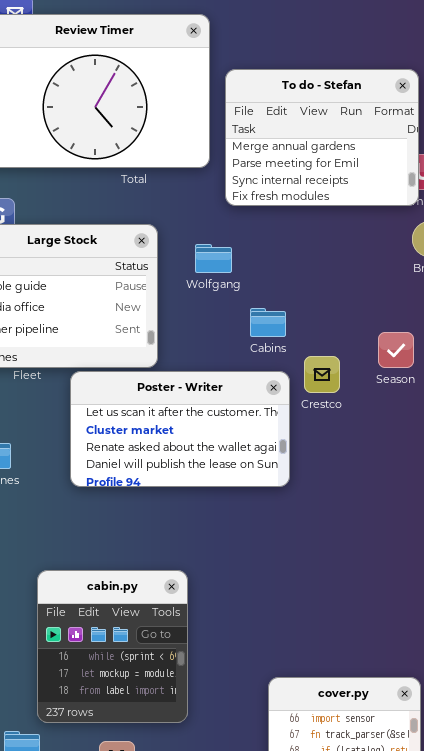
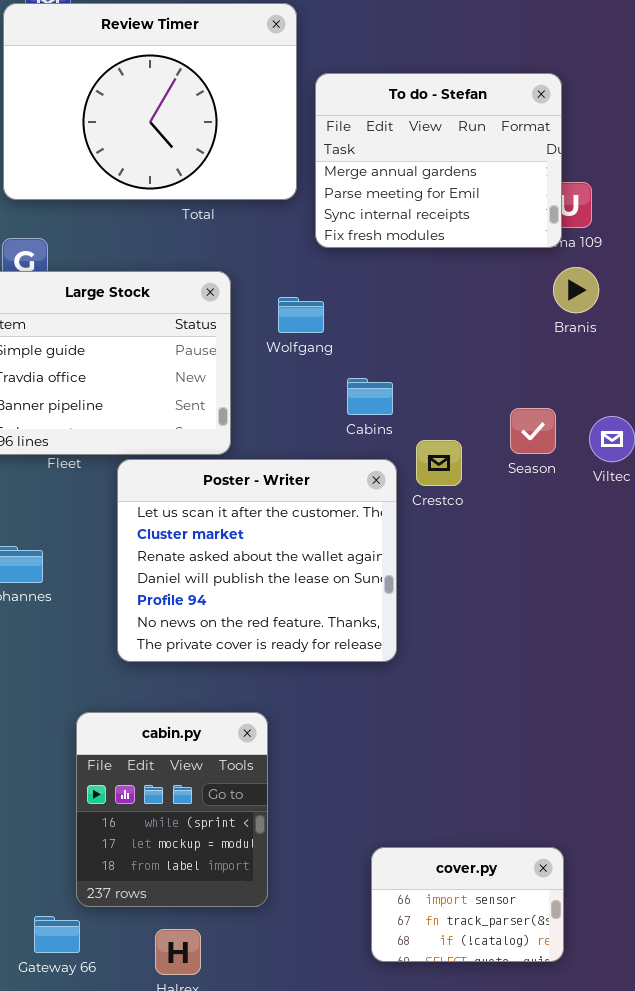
Poster - Writer: [70,371,290,487] -> [117,459,397,662], resized

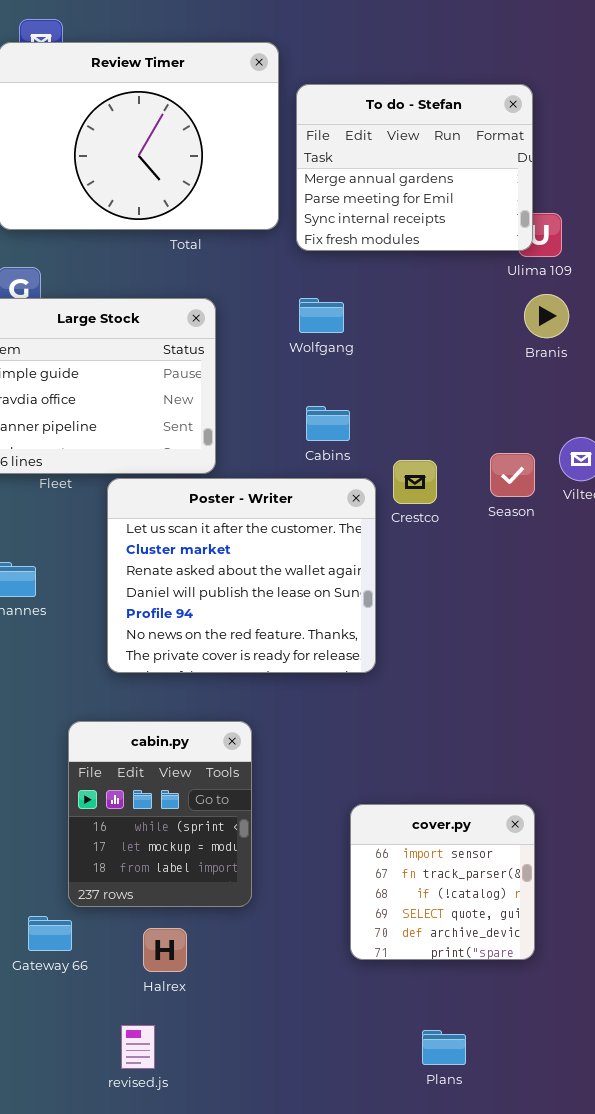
To do - Stefan: [315,73,562,248] -> [296,84,533,251], moved
Wolfgang: [278,297,324,333] -> [299,298,344,333], moved
Cabins: [347,378,393,415] -> [306,406,350,441], moved
Season: [510,408,556,454] -> [490,453,535,497], moved
cover.py: [371,847,564,962] -> [350,804,535,960], resized

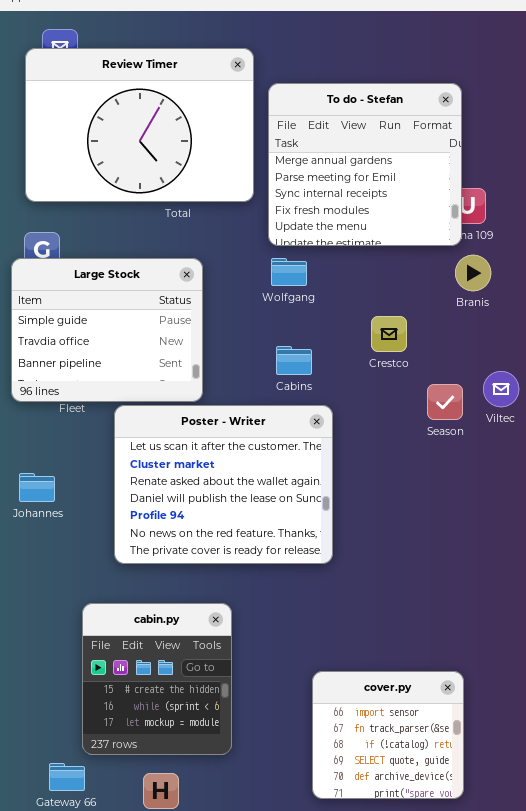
To do - Stefan: [296,84,533,251] -> [268,83,462,246], resized
Crestco: [393,460,437,504] -> [371,316,407,352], moved
cabin.py: [68,721,252,907] -> [82,603,232,755], scrolled up 1 row

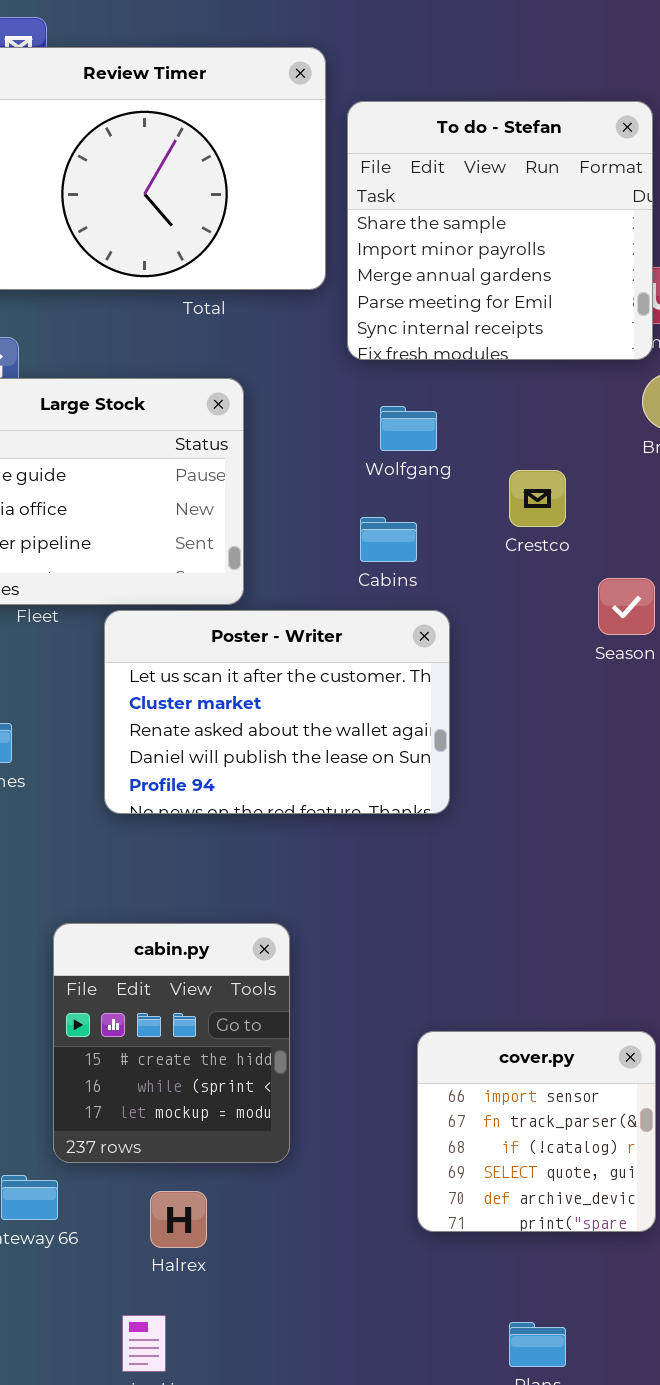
To do - Stefan: [268,83,462,246] -> [347,101,653,360], scrolled up 2 rows
Wolfgang: [271,258,307,286] -> [380,406,437,451], moved
Poster - Writer: [114,405,333,564] -> [104,610,450,814], resized

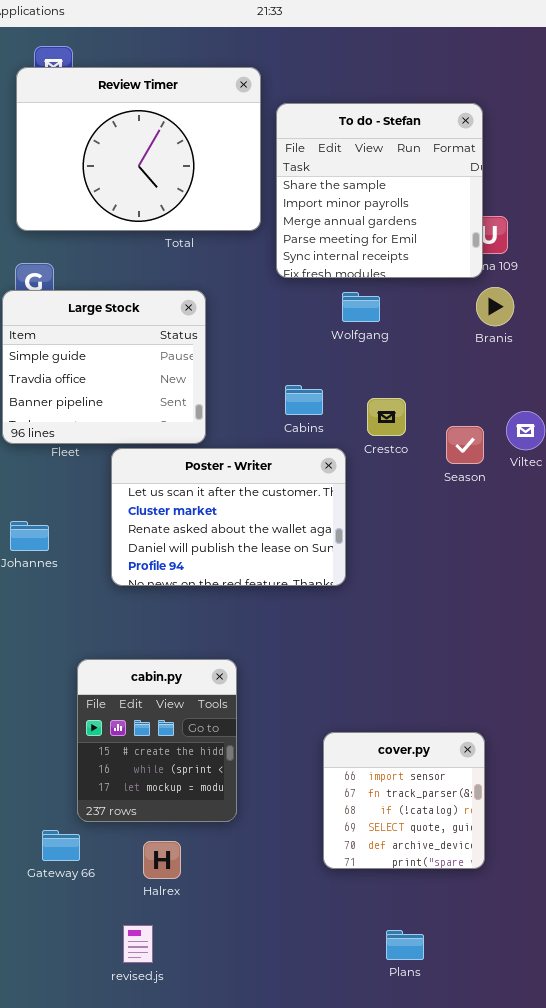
Wolfgang: [380,406,437,451] -> [342,292,380,322], moved
Crestco: [509,470,566,527] -> [367,398,406,436], moved

